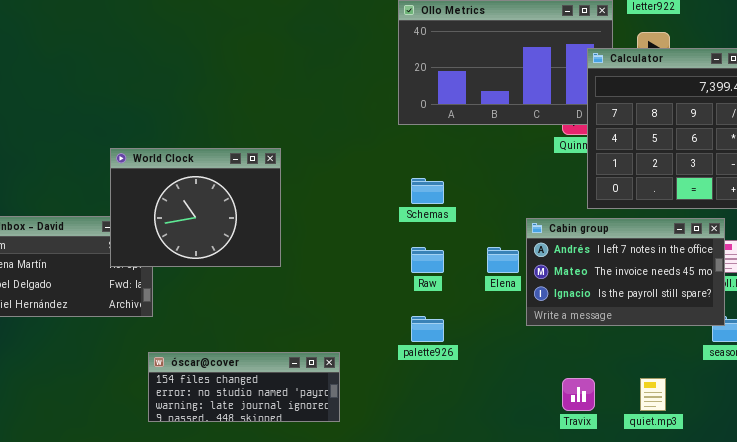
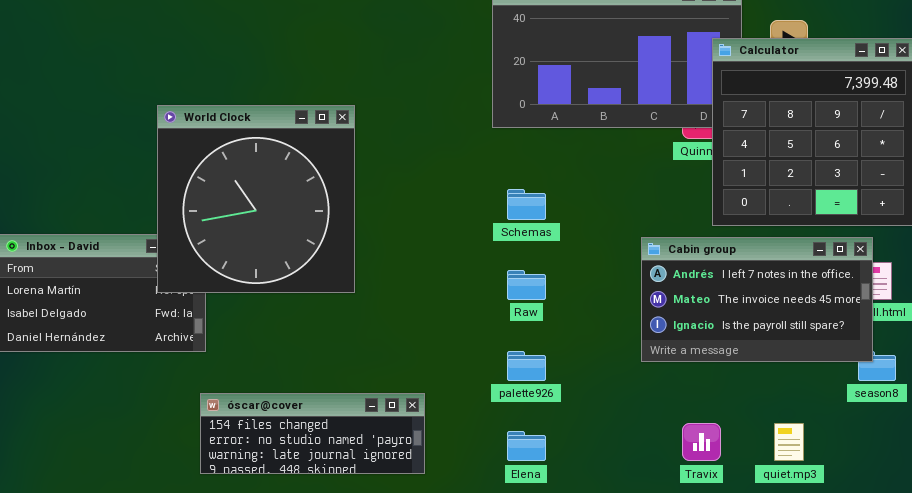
World Clock: [110,148,281,267] -> [157,105,355,293], resized
Elena: [487,247,519,273] -> [507,431,546,461], moved

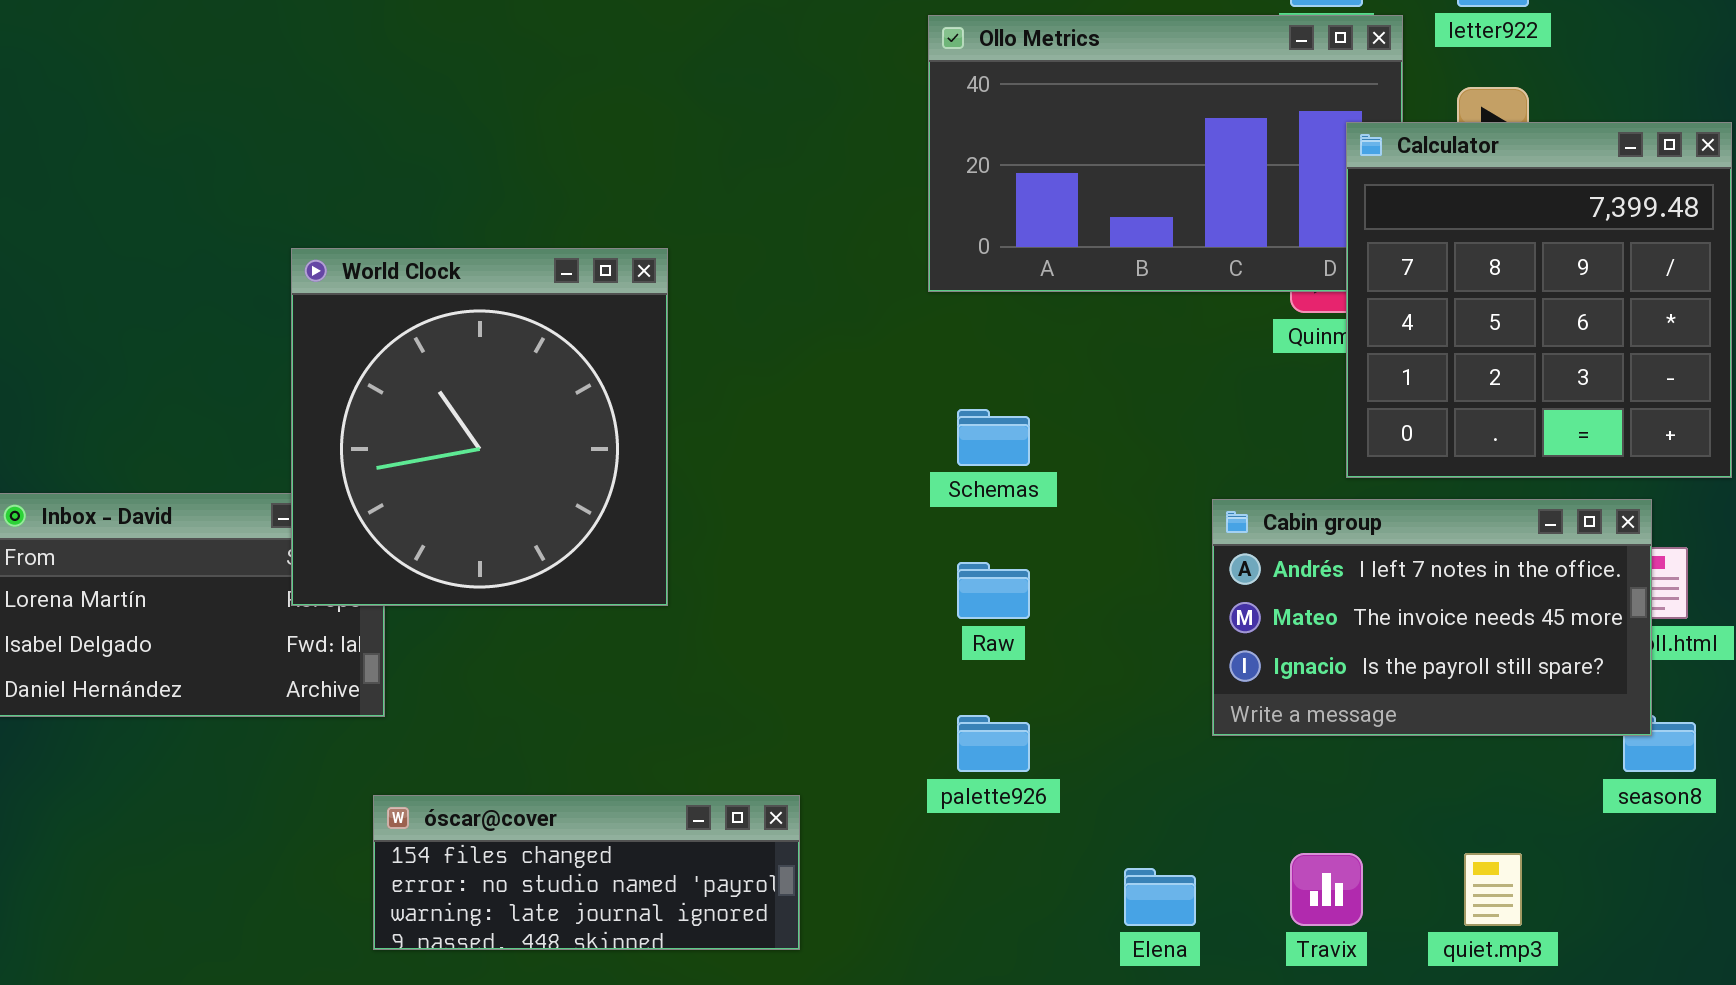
Elena: [507,431,546,461] -> [1124,868,1196,926], moved

